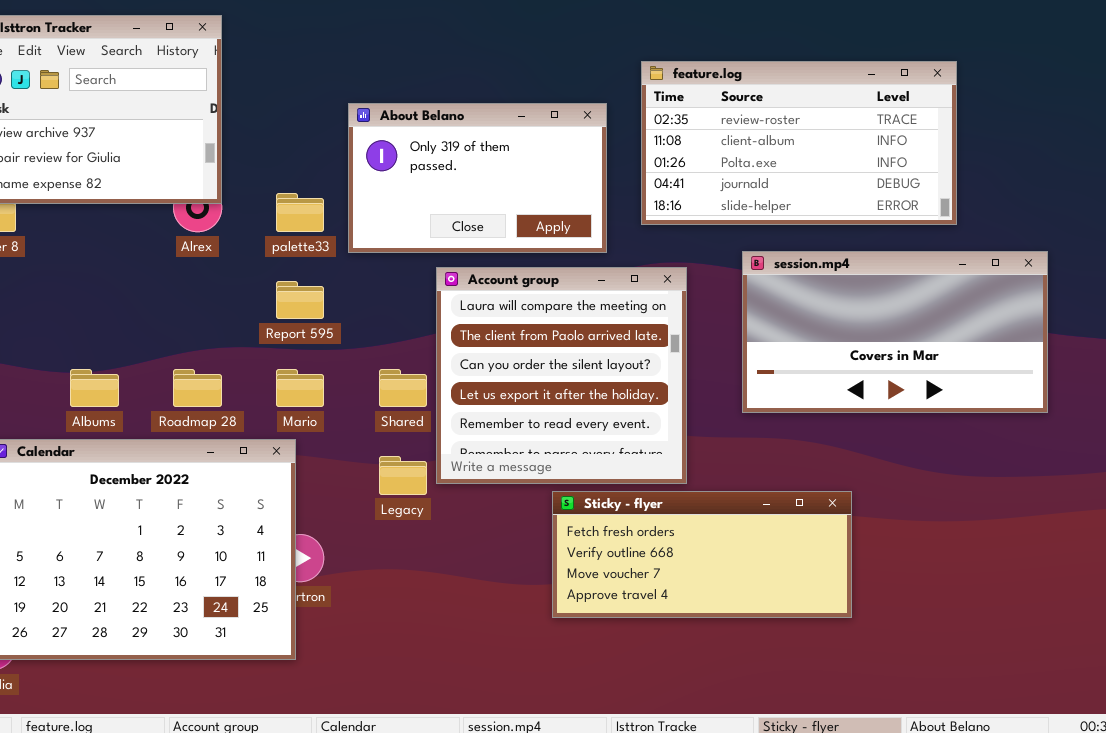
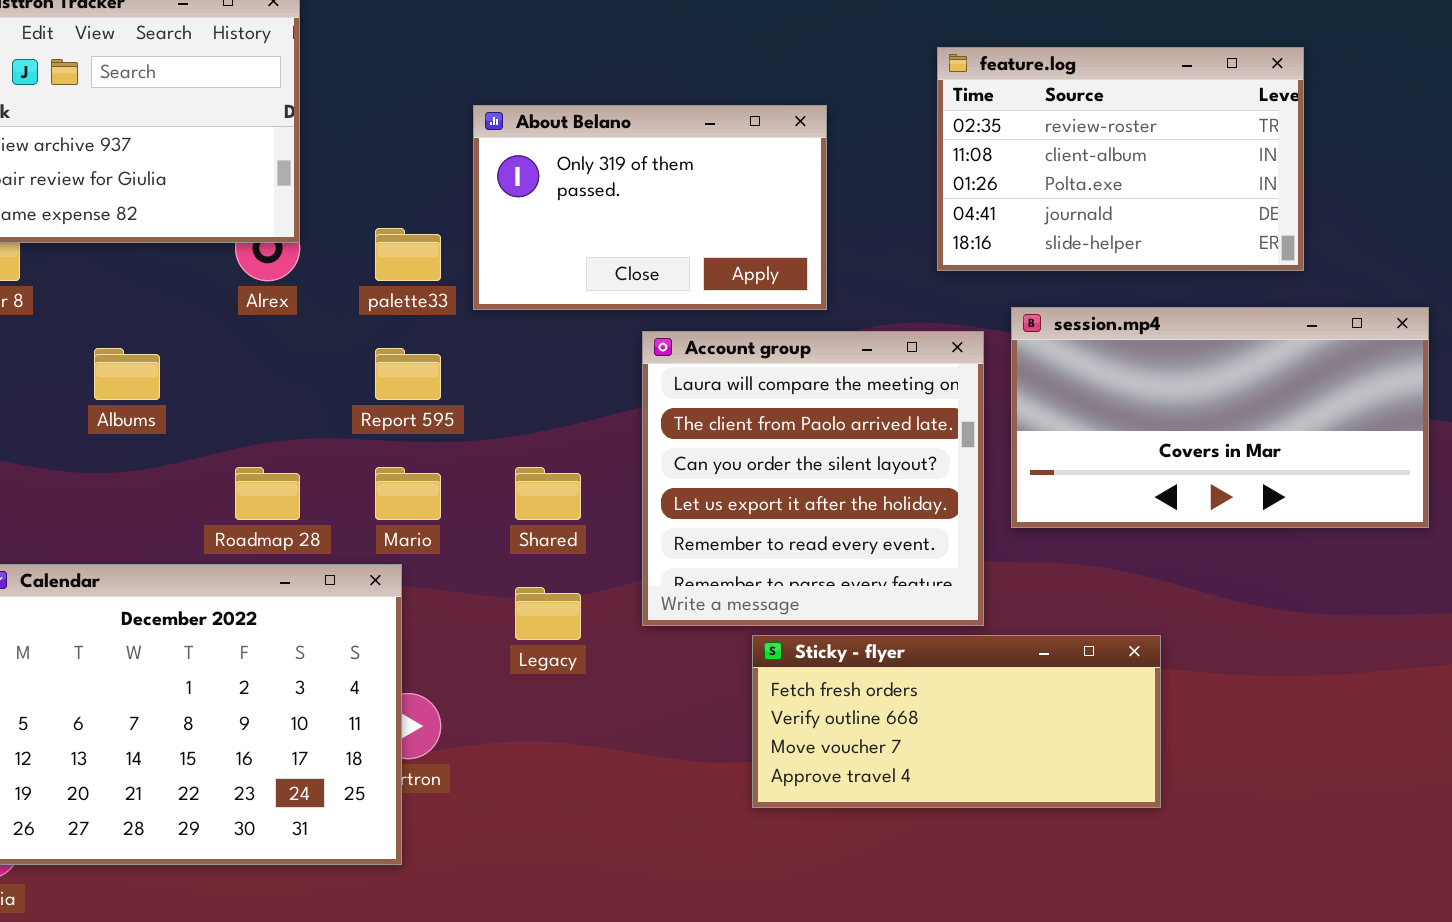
feature.log: [641,61,957,225] -> [937,47,1304,271], resized
Account group: [436,267,687,484] -> [642,331,984,626], moved
Albums: [70,369,119,407] -> [94,348,160,400], moved

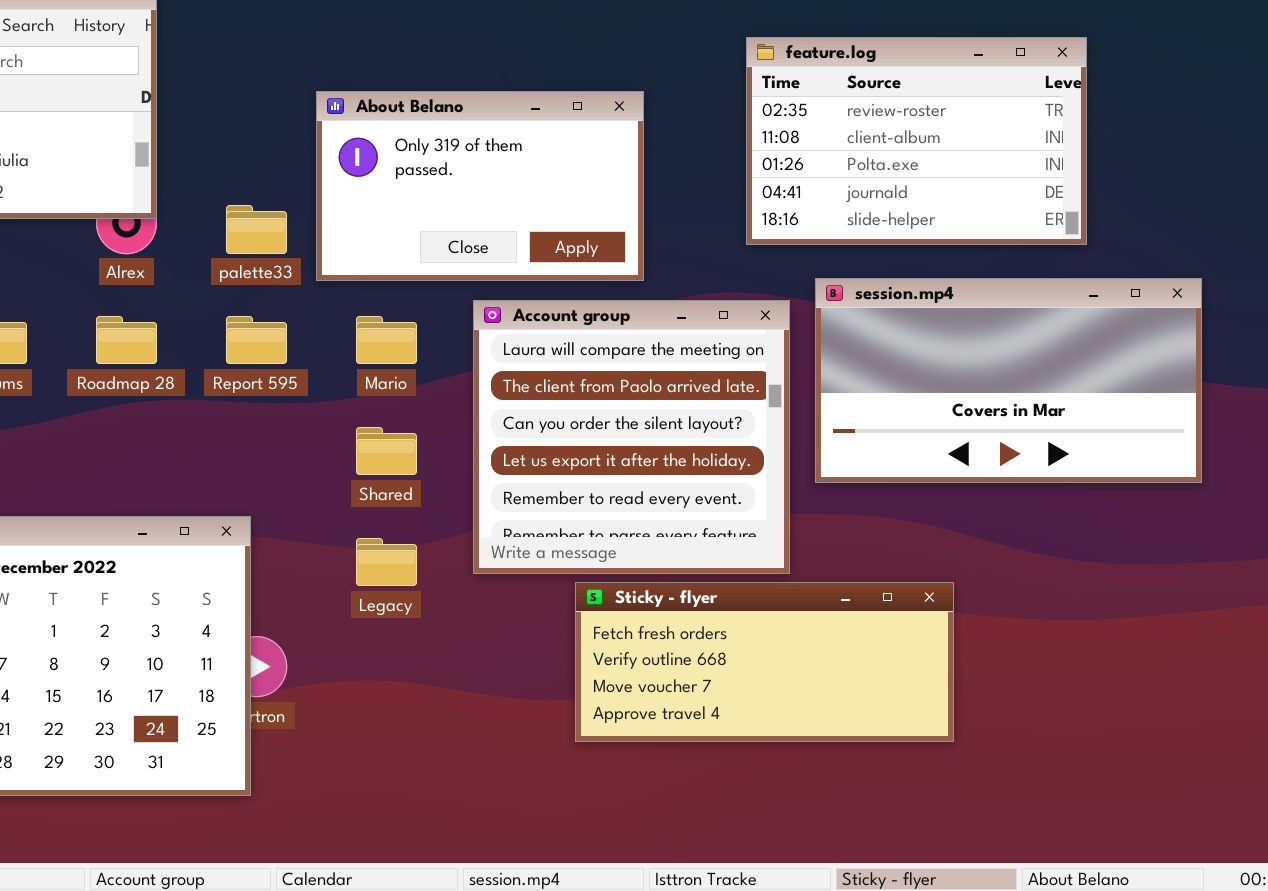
Roadmap 28: [235,467,300,520] -> [96,316,157,364], moved
Mario: [375,467,441,520] -> [356,316,417,364], moved

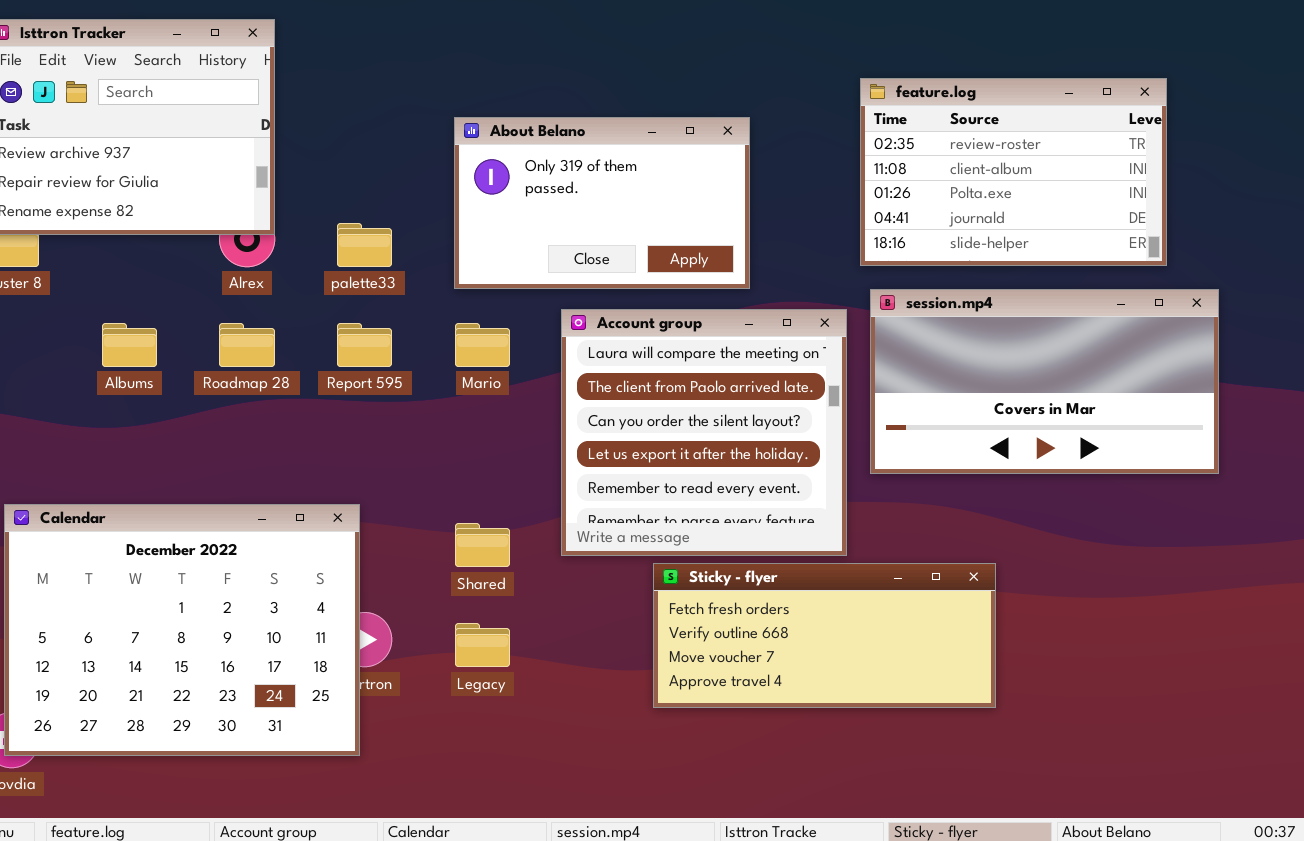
feature.log: [746,37,1087,245] -> [860,78,1167,266], moved
About Belano: [316,91,644,281] -> [454,117,750,289], moved
Shared: [356,427,417,475] -> [455,523,510,567], moved
Legacy: [356,538,417,586] -> [455,623,510,667], moved

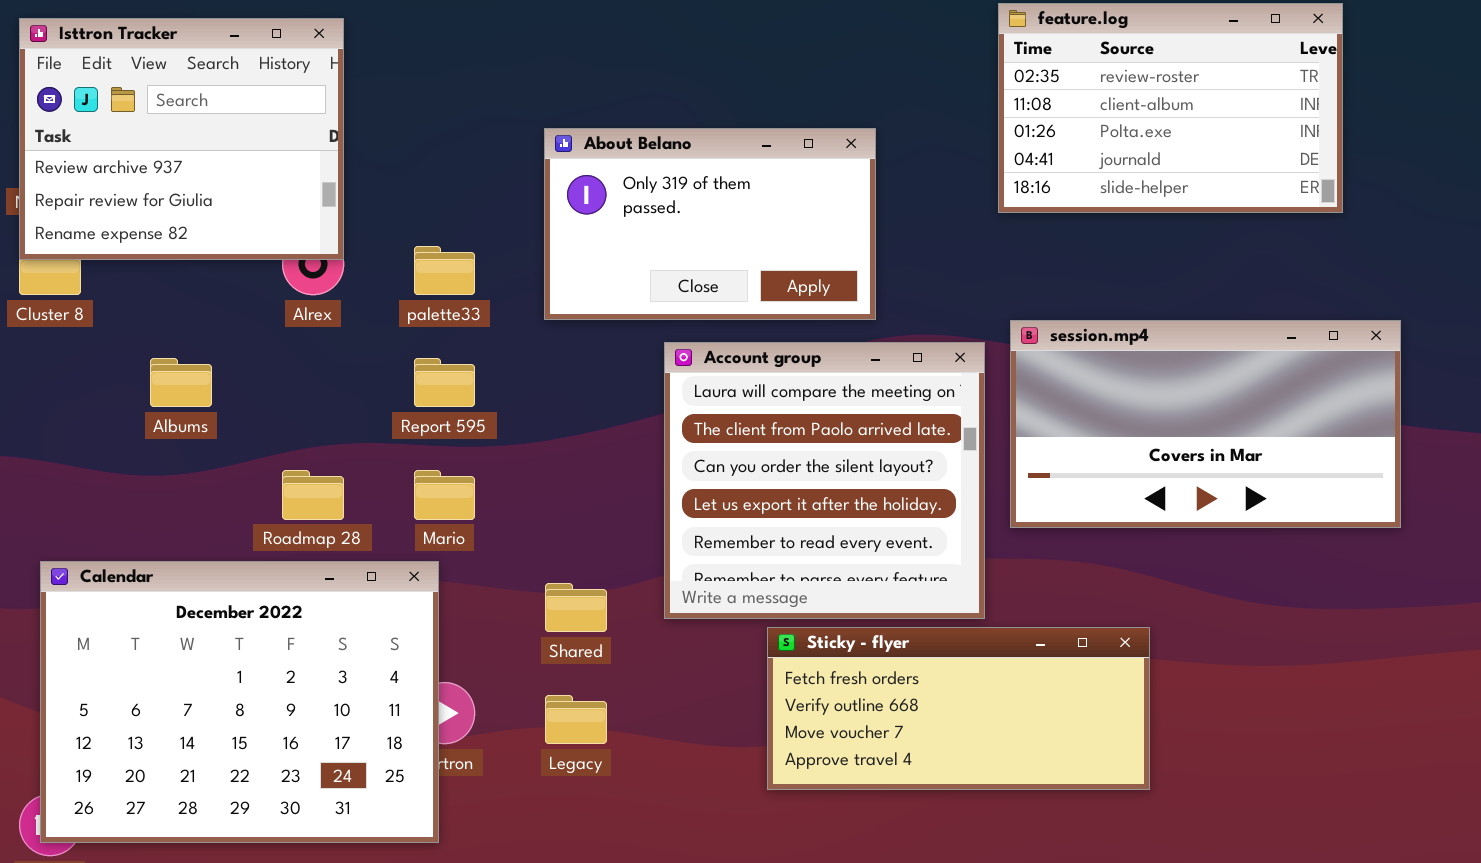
feature.log: [860,78,1167,266] -> [998,3,1343,213], moved
Roadmap 28: [219,323,275,367] -> [282,470,344,520], moved
Mario: [455,323,510,367] -> [414,470,475,520], moved

